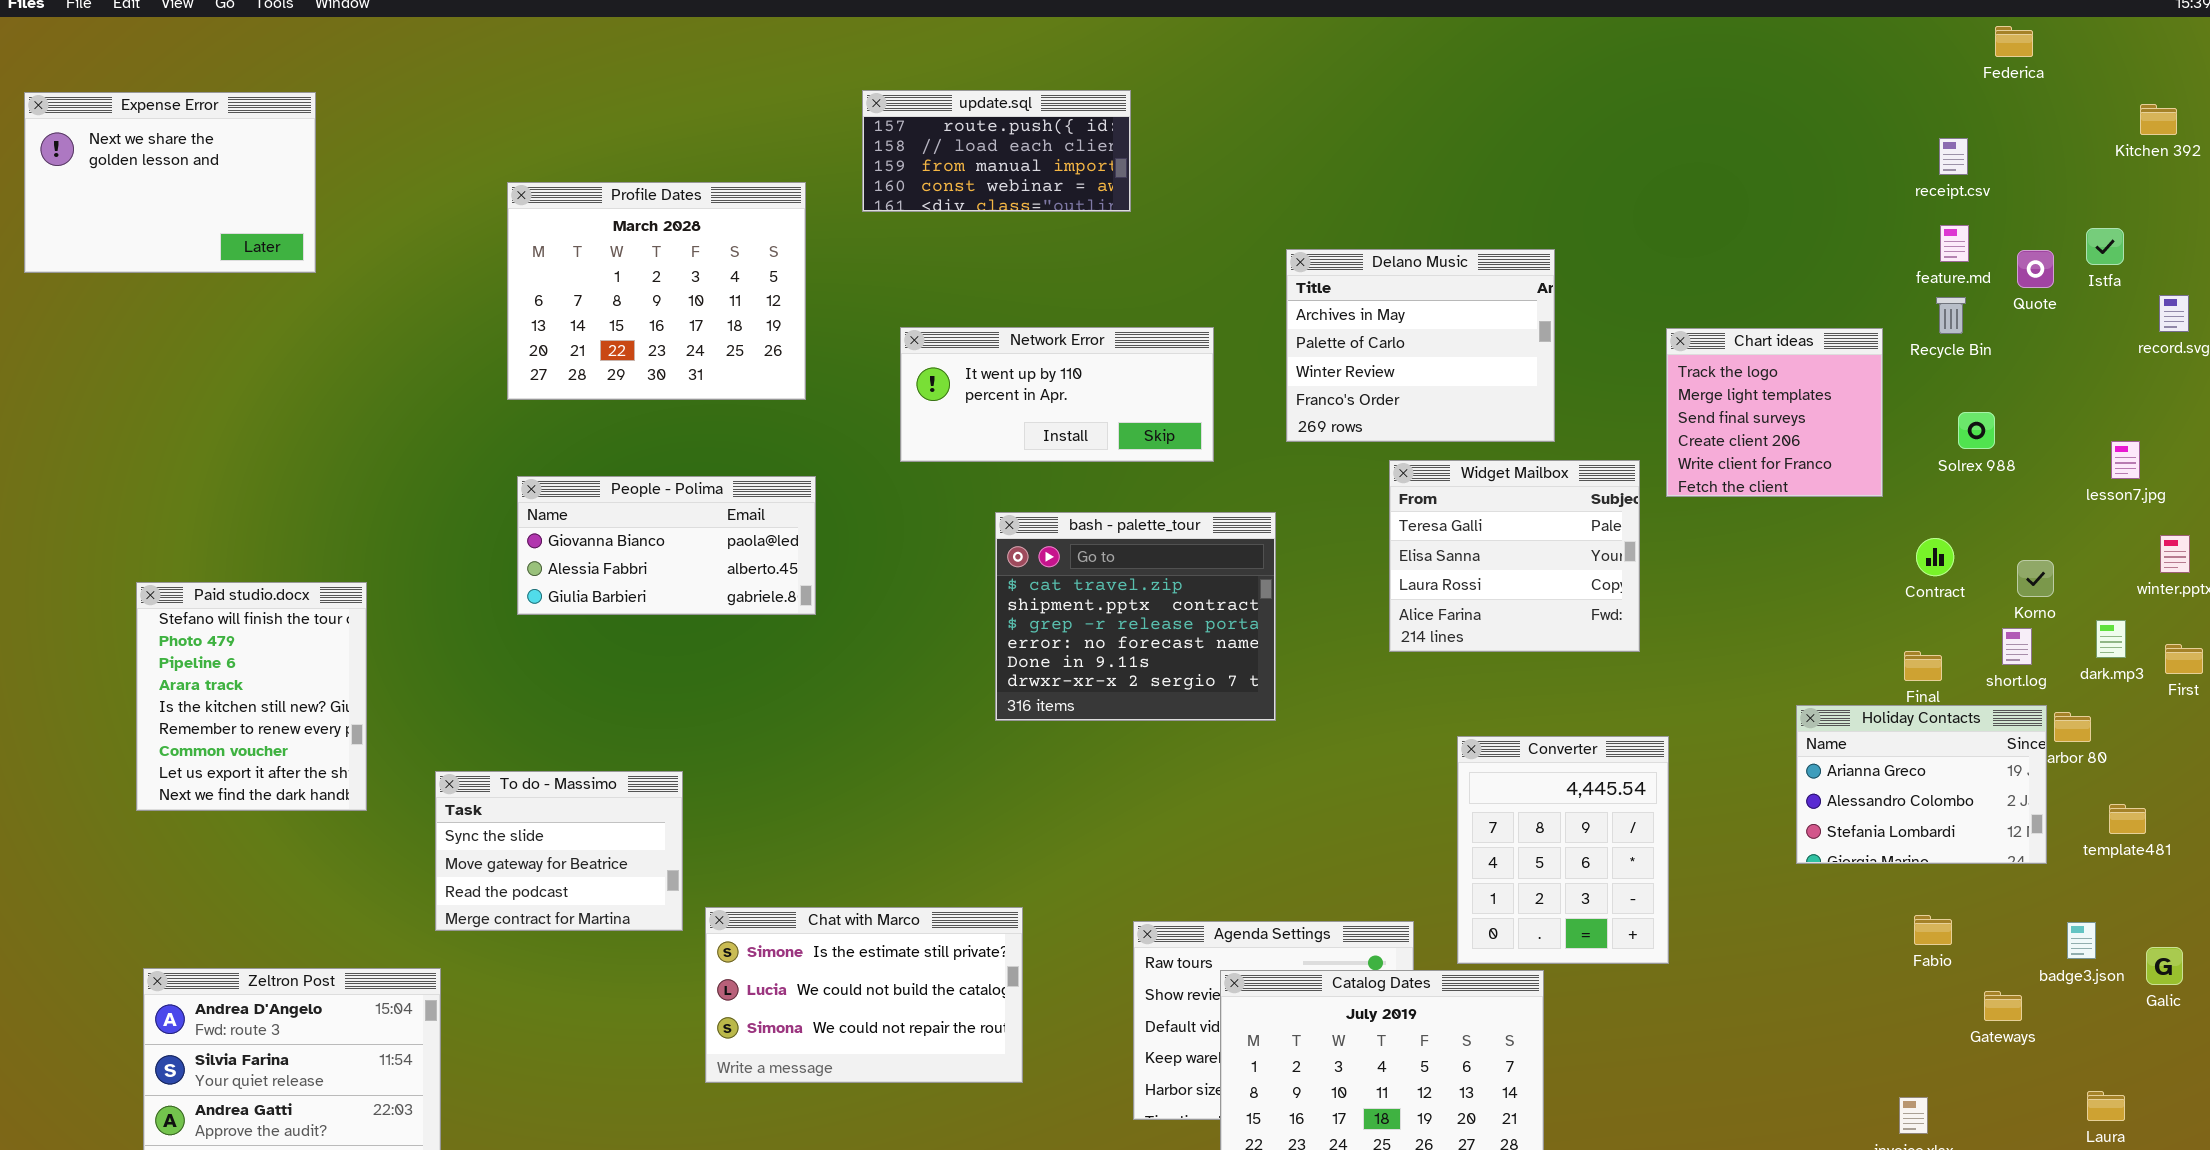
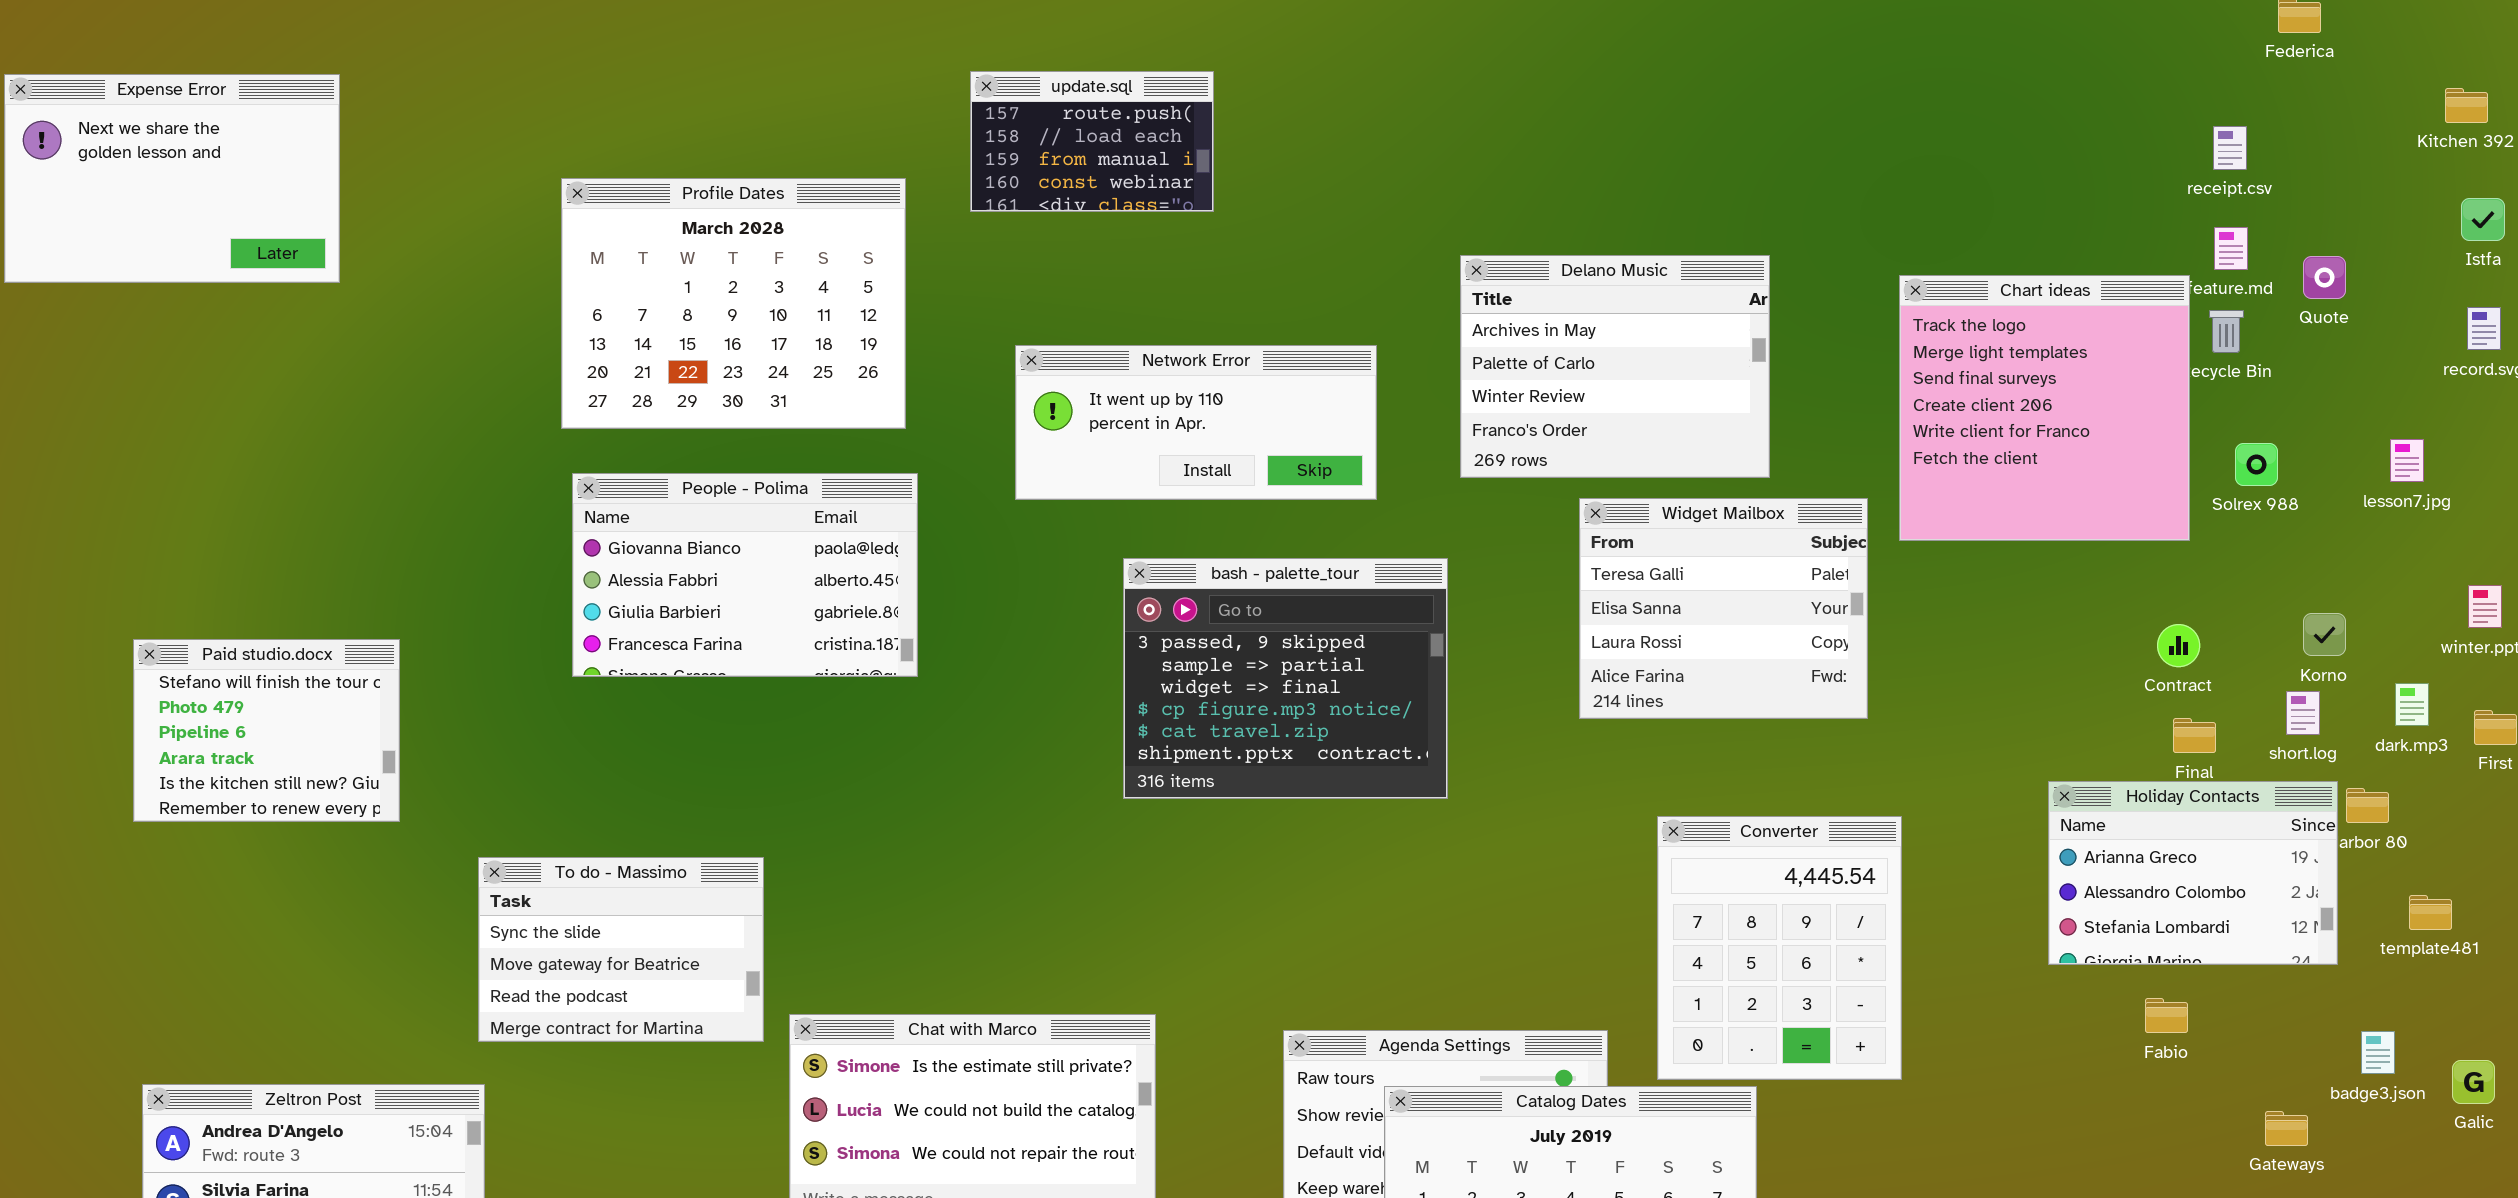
update.sql: [862,90,1131,212] -> [970,71,1214,212], resized
Istfa: [2086,228,2124,265] -> [2461,198,2505,241], moved
Chart ideas: [1666,328,1883,497] -> [1899,275,2190,541], resized
lesson7.jpg: [2111,441,2140,479] -> [2390,439,2424,482], moved
People - Polima: [517,476,816,615] -> [572,473,918,677], resized
bash - palette_tour: [995,512,1276,721] -> [1123,558,1448,799], scrolled up 4 rows
Contract: [1916,538,1954,576] -> [2157,624,2200,667], moved
Paid studio.docx: [136,582,367,811] -> [133,639,400,822], resized
Fabio: [1914,915,1952,945] -> [2145,998,2188,1033], moved

